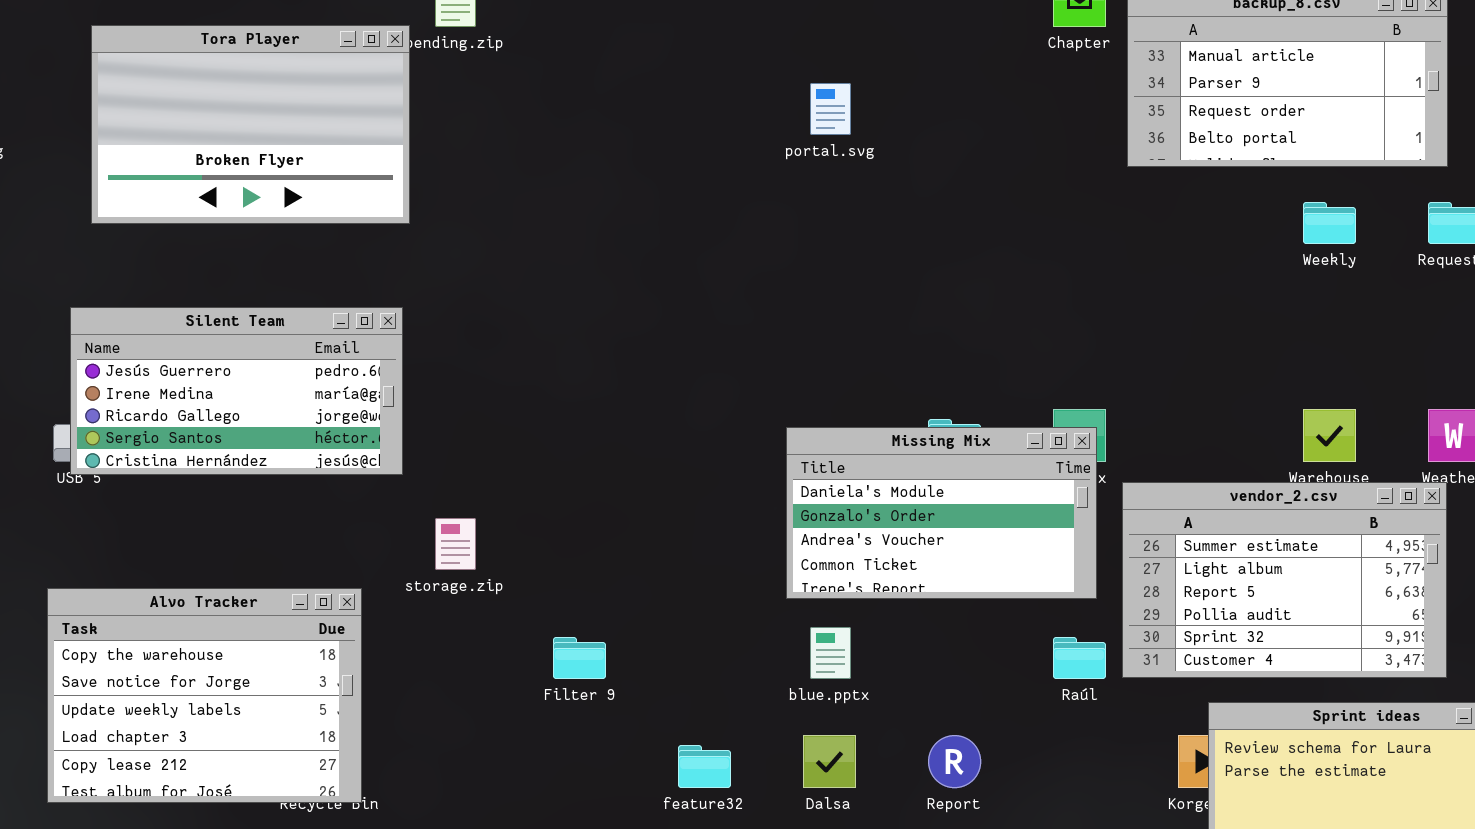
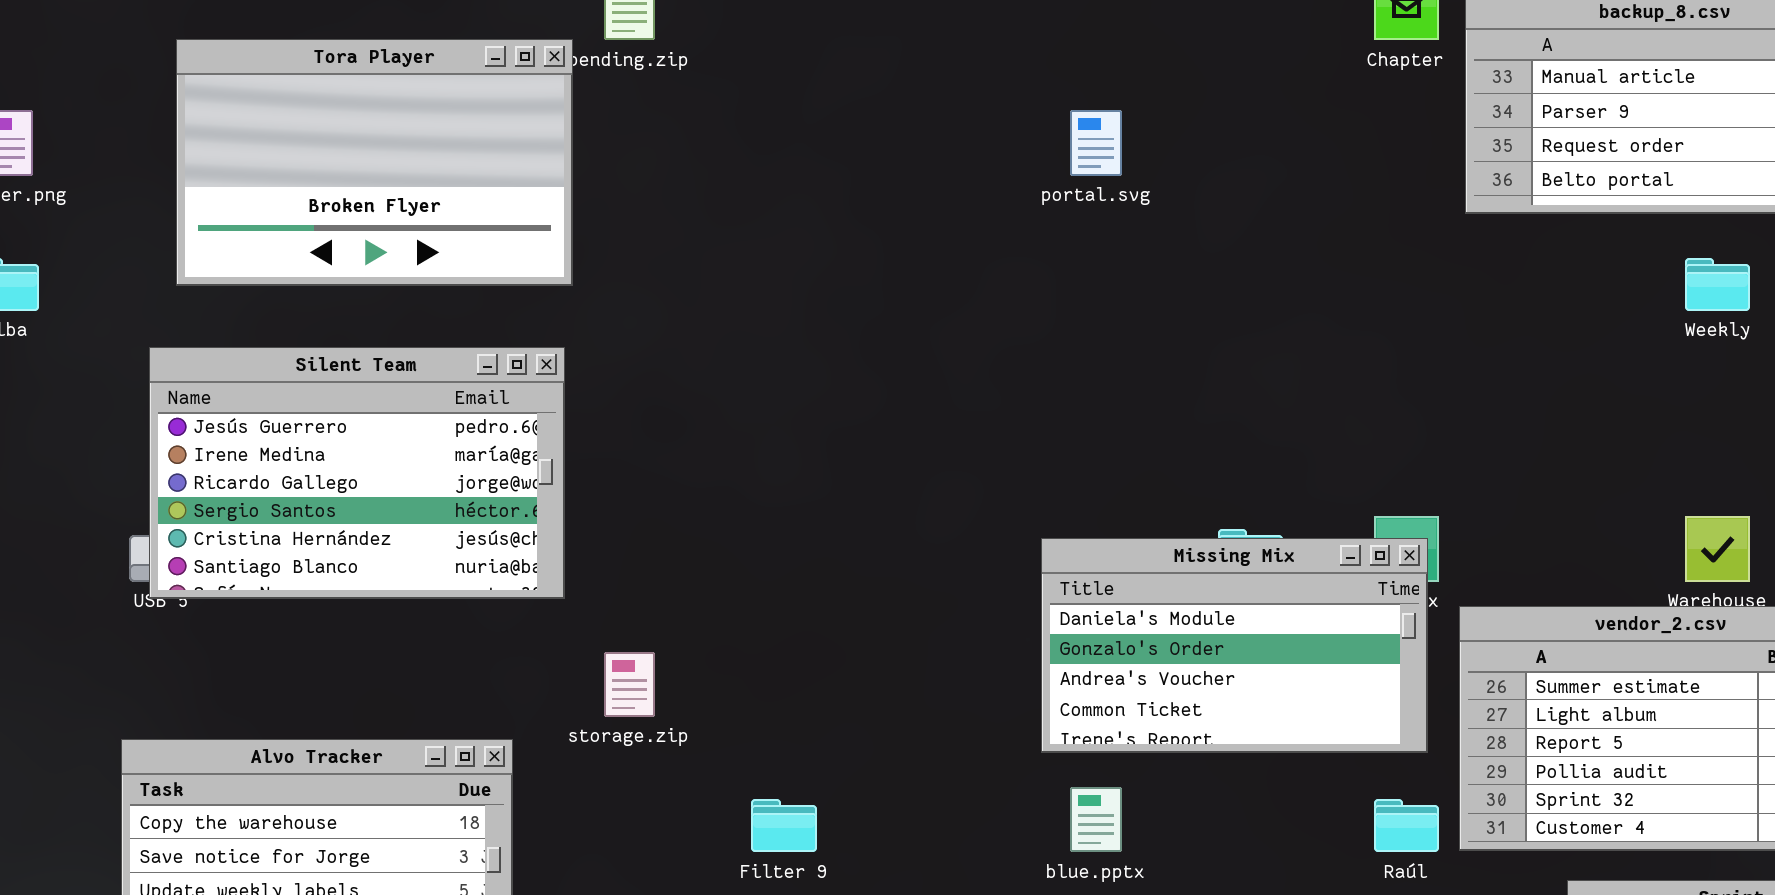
Silent Team: [70,307,403,475] -> [149,347,565,599], resized

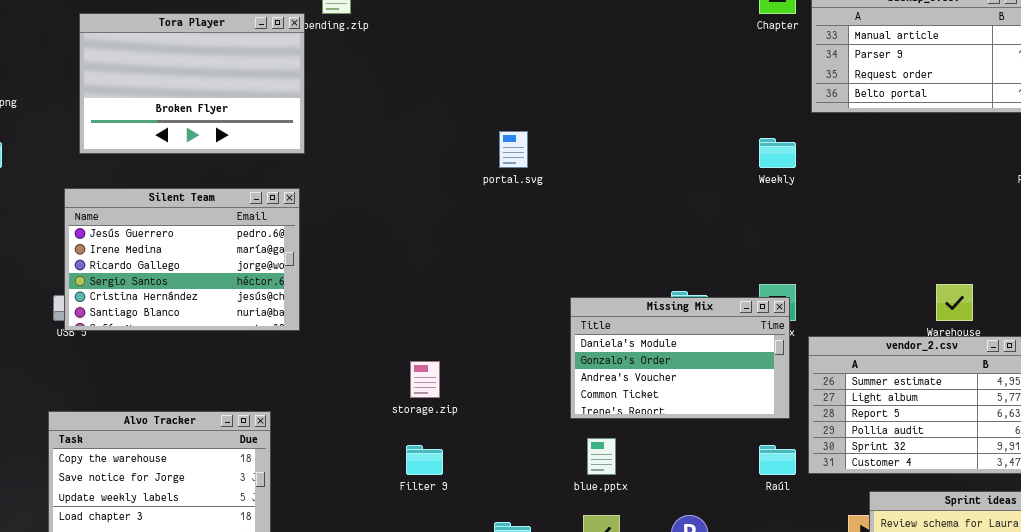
portal.svg: [1070,110,1122,176] -> [499,131,528,168], moved
Weekly: [1685,258,1750,311] -> [759,138,796,168], moved
storage.zip: [604,652,655,717] -> [410,361,440,398], moved

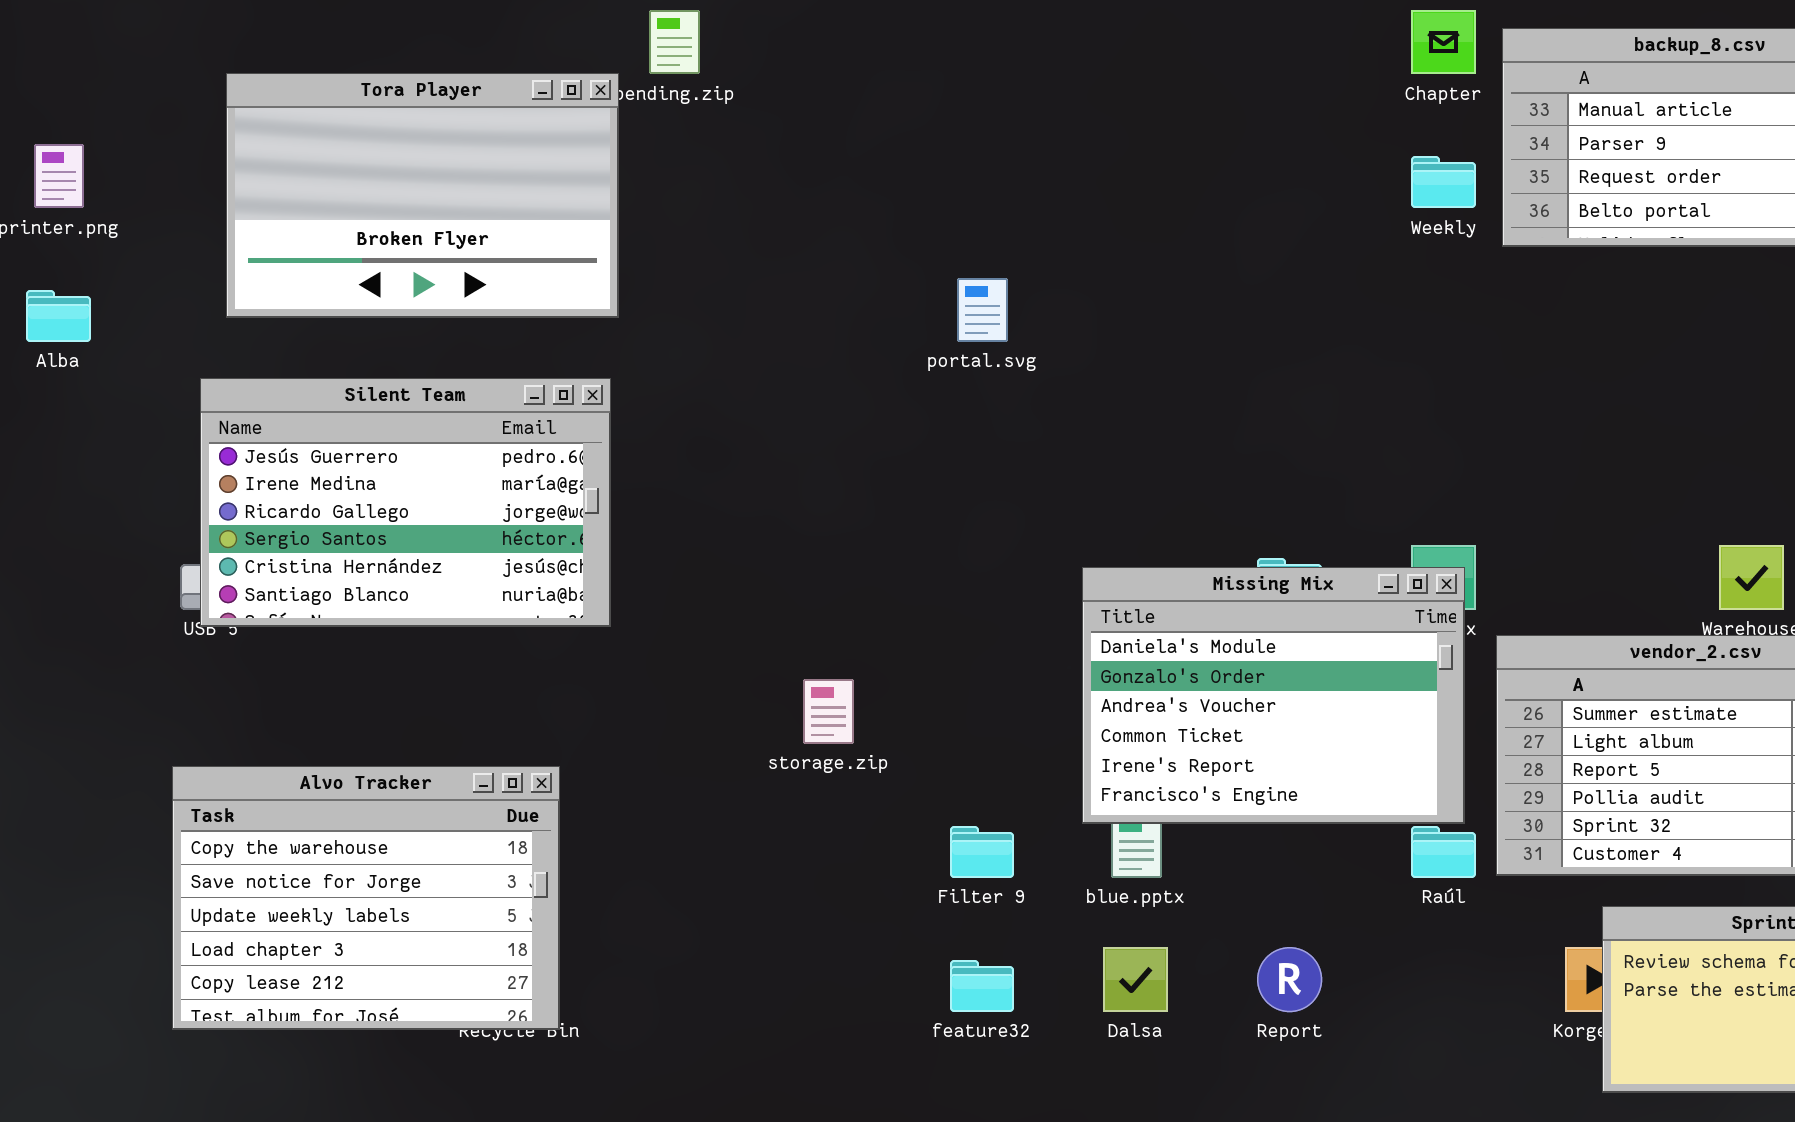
Weekly: [759,138,796,168] -> [1411,156,1476,208], moved
Missing Mix: [570,297,790,419] -> [1082,567,1465,824], resized
Filter 9: [406,445,443,475] -> [950,826,1014,878], moved

